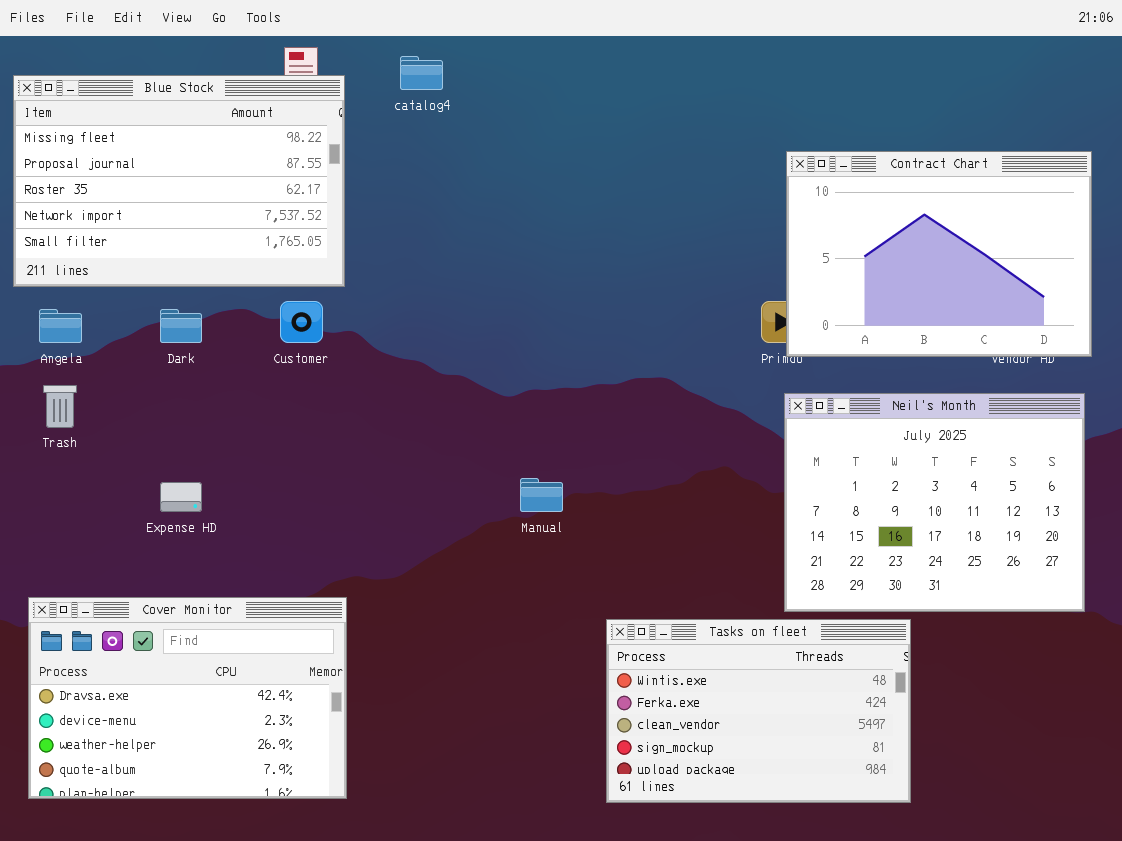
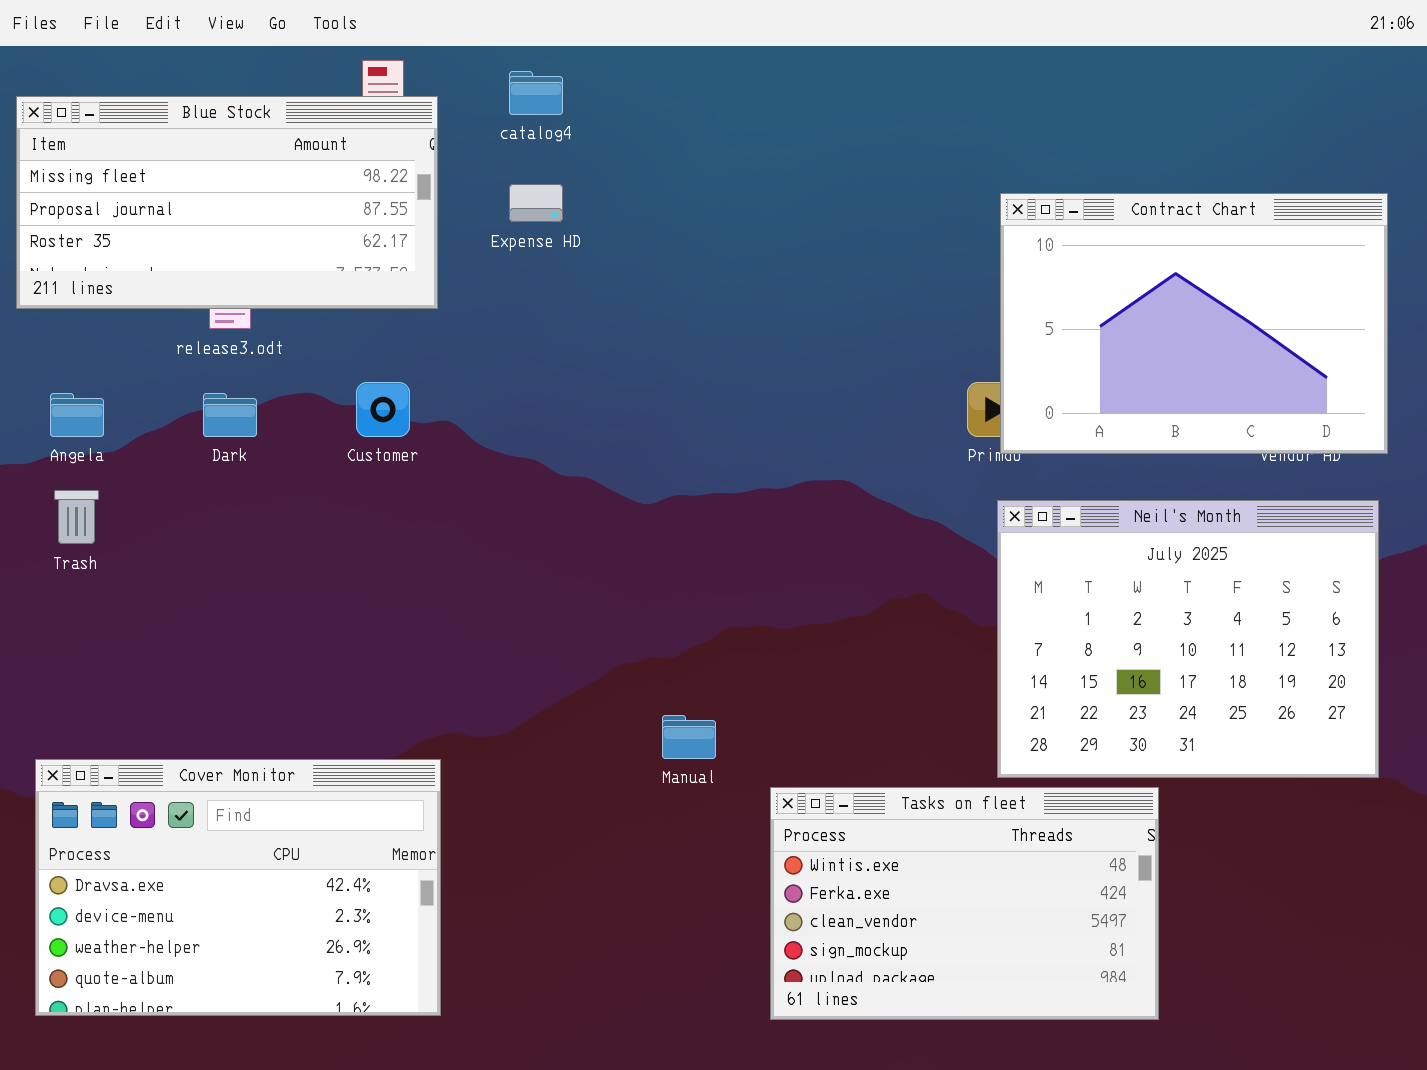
Blue Stock: [13,75,345,287] -> [16,96,438,309], resized
Manual: [520,478,563,512] -> [662,715,716,759], moved
Expense HD: [160,482,202,512] -> [509,184,563,222], moved

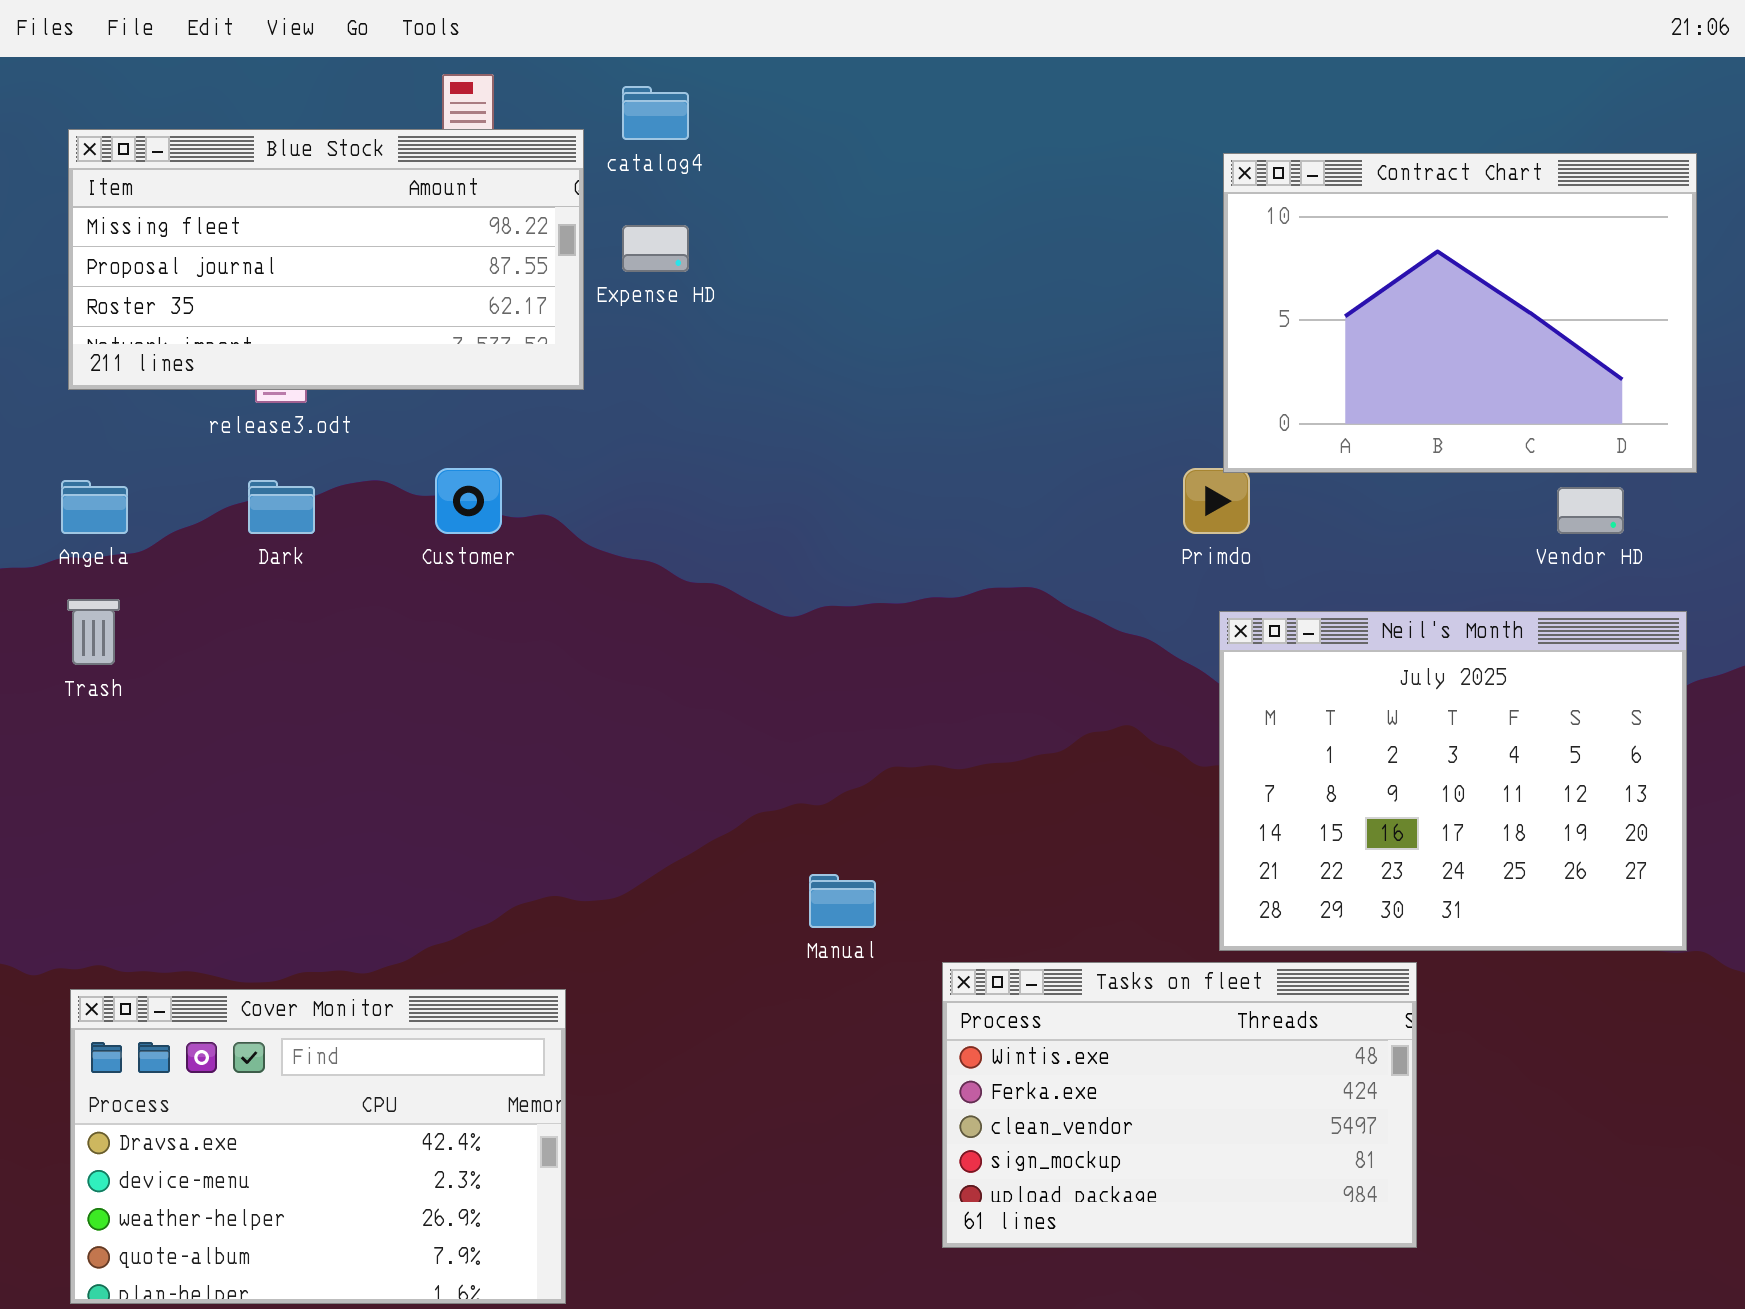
Blue Stock: [16,96,438,309] -> [68,129,584,390], moved
Contract Chart: [1000,193,1388,454] -> [1223,153,1697,473], moved
Cover Monitor: [35,759,441,1016] -> [70,989,566,1304], moved

